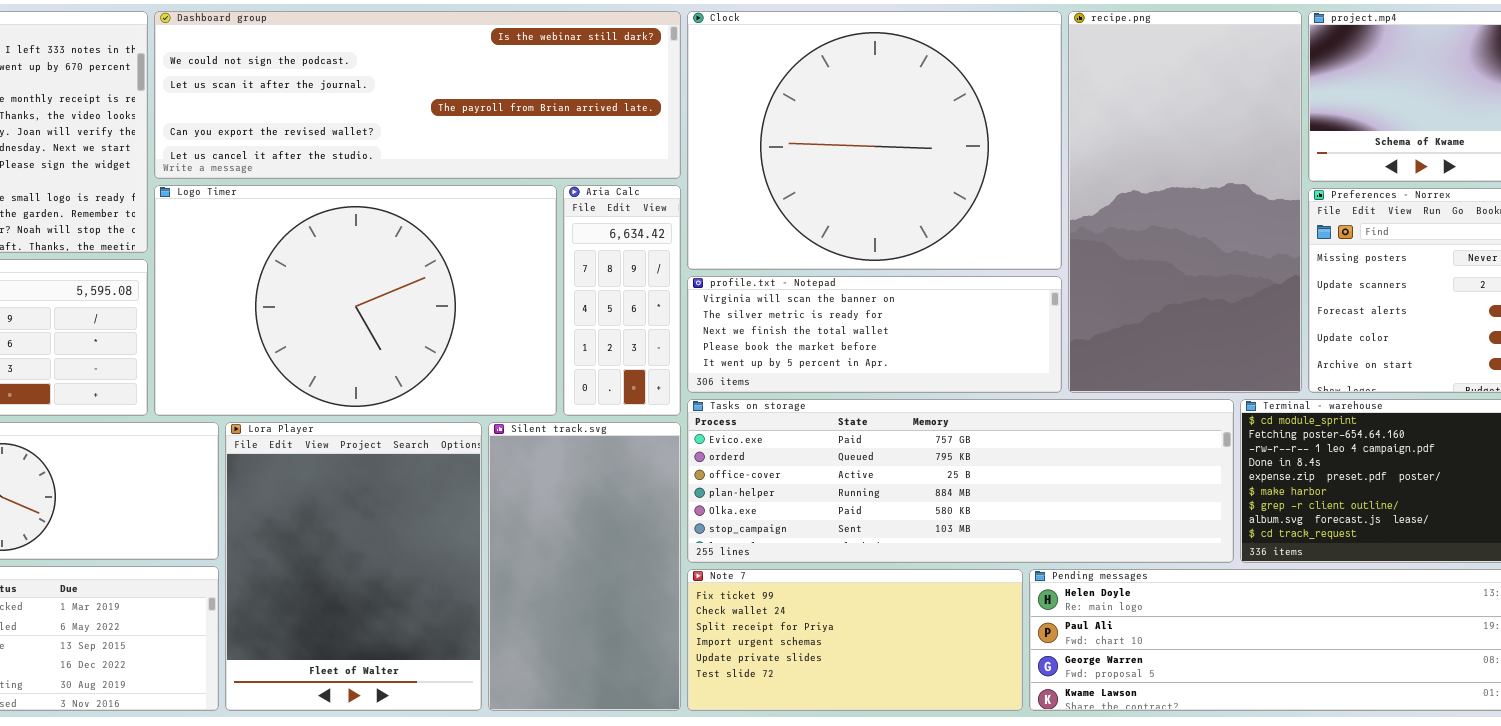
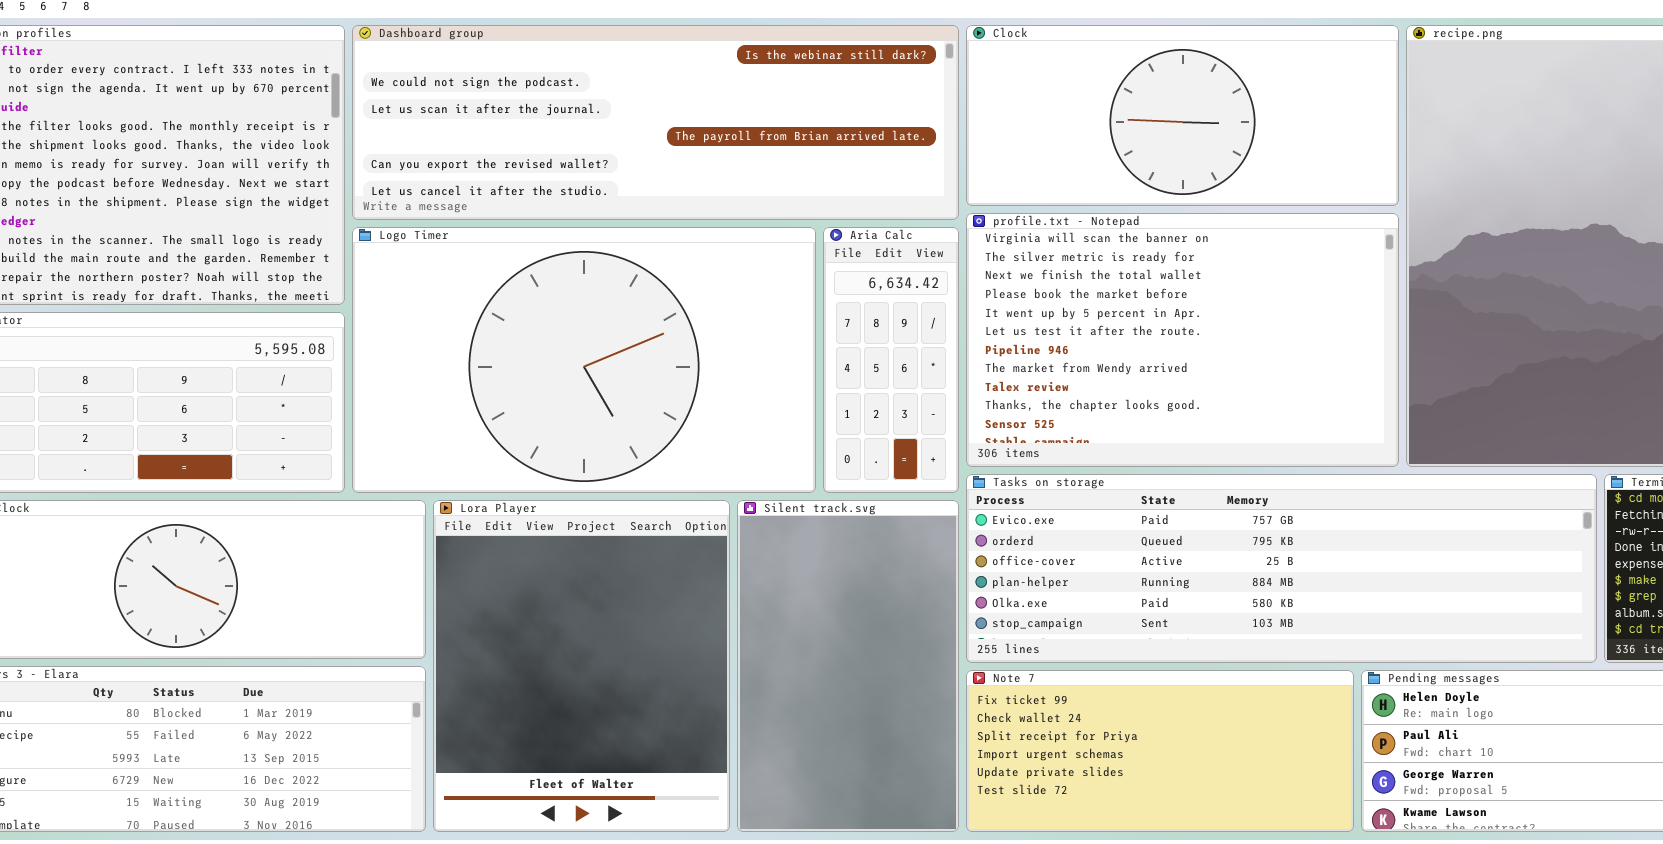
Clock: [687,11,1062,270] -> [966,25,1399,206], resized
profile.txt - Notepad: [687,276,1062,393] -> [966,213,1399,467], resized

